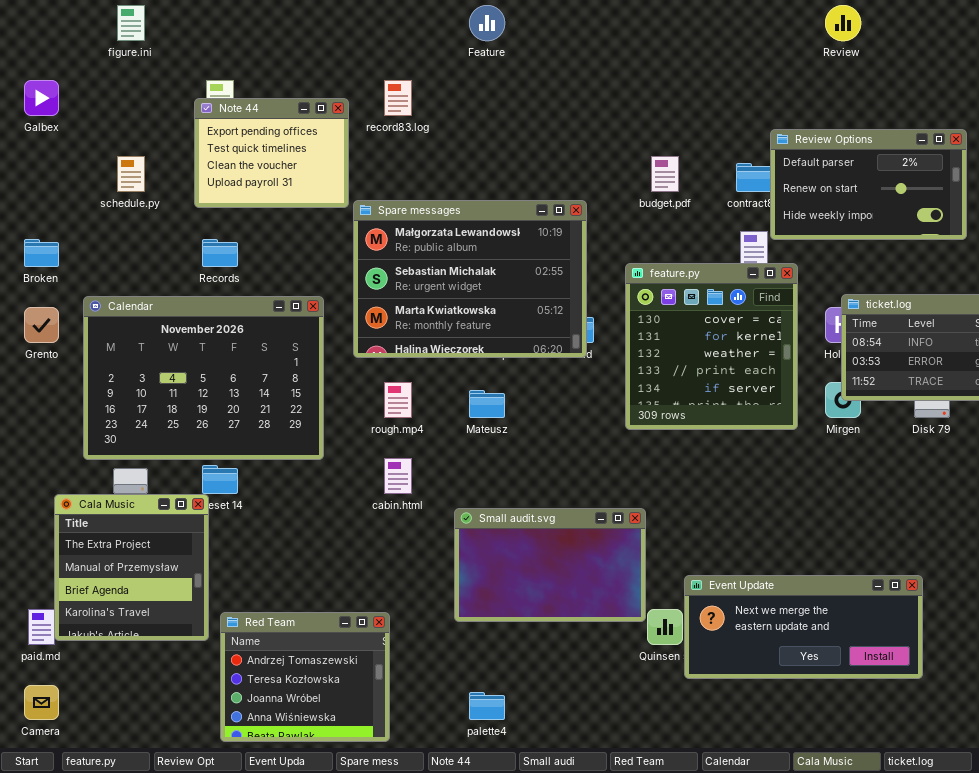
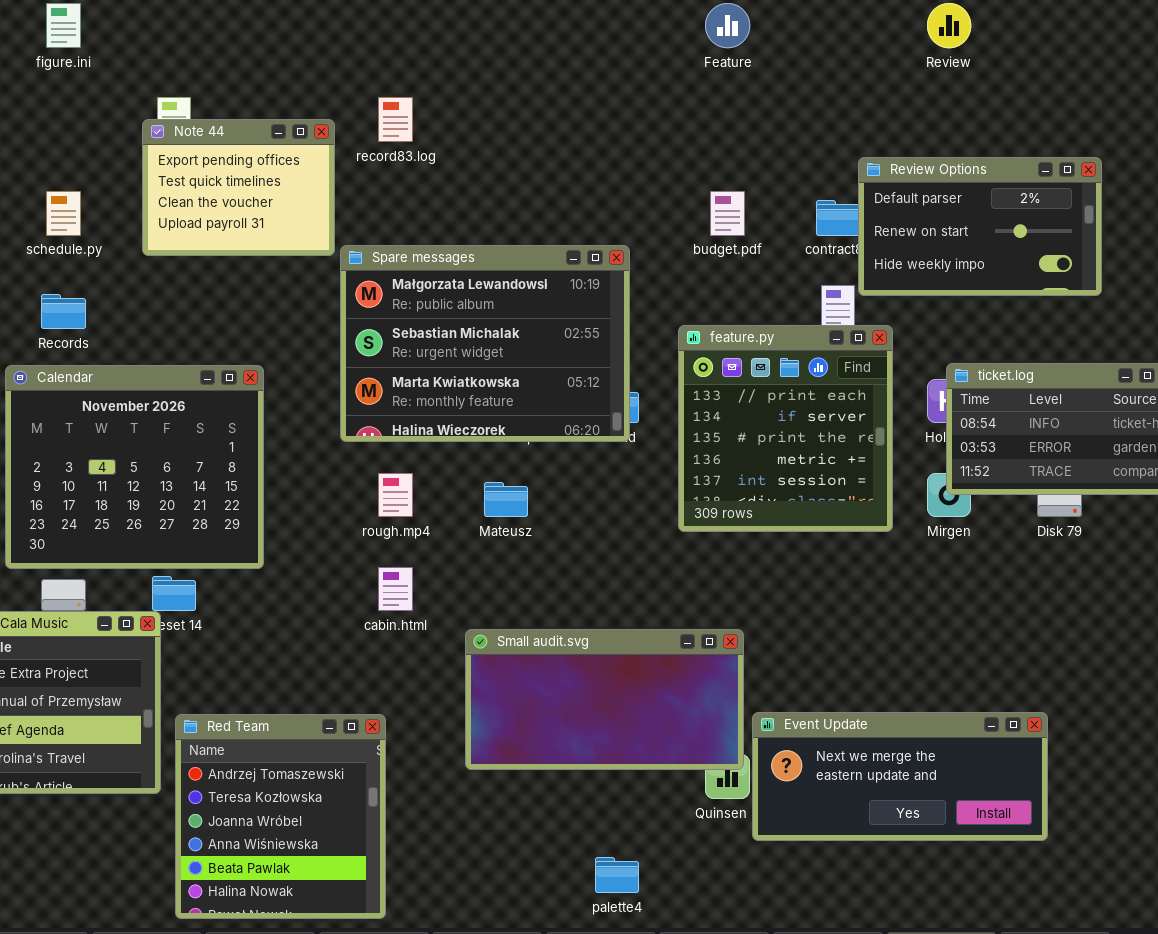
Feature: [469,5,505,41] -> [705,3,750,48], moved
Records: [202,239,238,267] -> [41,294,86,329], moved
feature.py: [625,263,798,430] -> [678,325,893,532], scrolled down 3 rows
Calendar: [83,296,324,460] -> [5,365,264,569], resized
Small audit.svg: [454,508,646,622] -> [465,629,744,770], resized
Red Team: [220,612,390,742] -> [175,714,386,919], resized
palette4: [469,692,505,720] -> [595,857,639,893], moved

